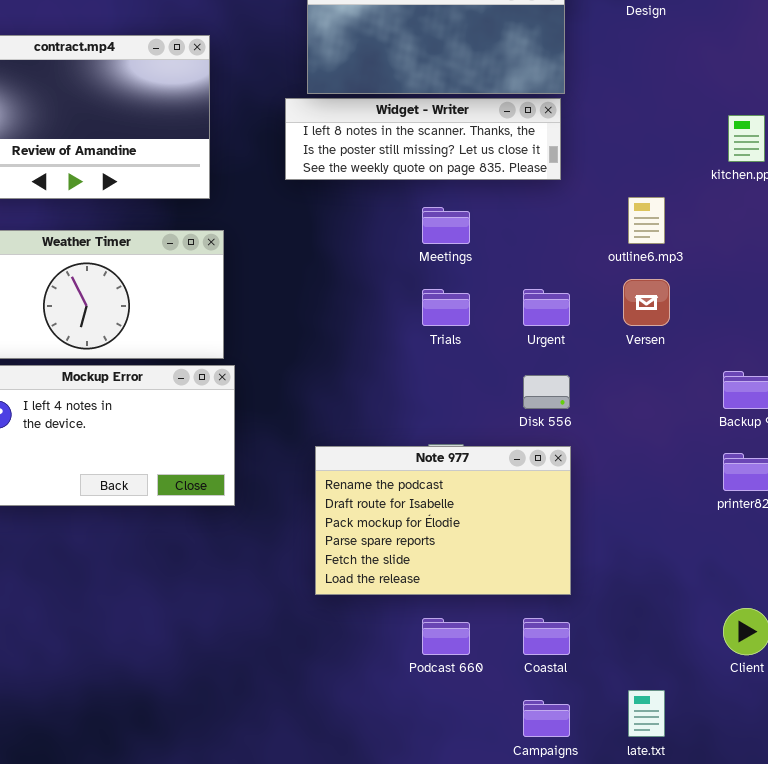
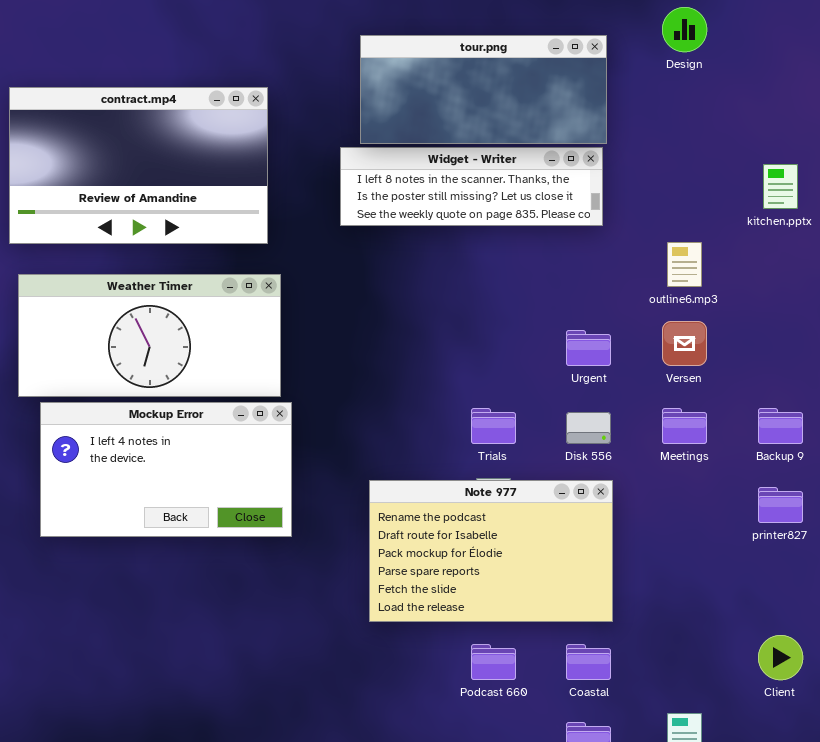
Meetings: [422,207,470,244] -> [662,408,707,444], moved
Trials: [422,289,470,326] -> [471,408,516,444], moved

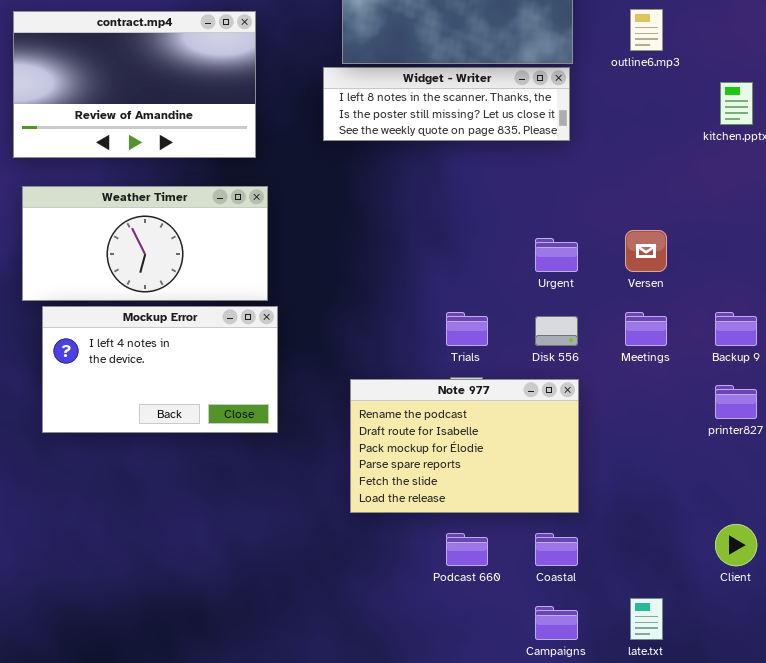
outline6.mp3: [667,242,702,287] -> [630,9,663,51], moved

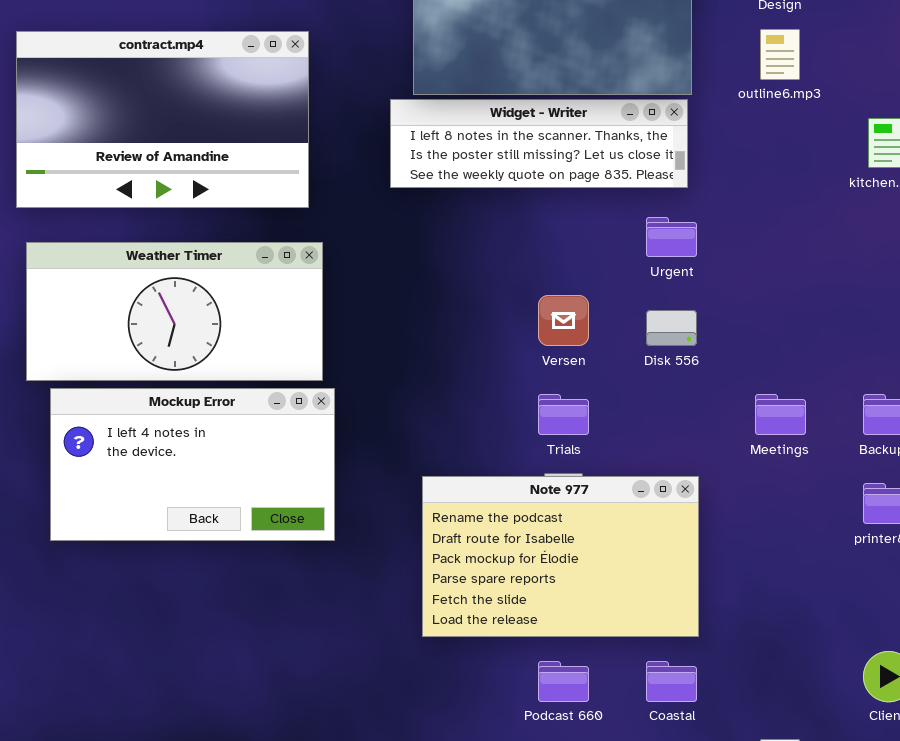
Versen: [625,230,667,272] -> [538,295,589,346], moved
Urgent: [535,238,578,272] -> [646,217,697,257], moved
Disk 556: [535,316,578,346] -> [646,310,697,346], moved

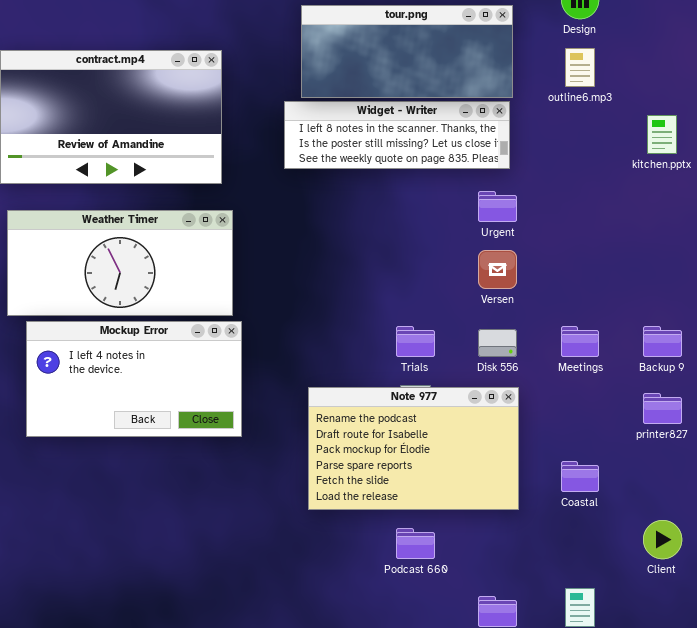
Versen: [538,295,589,346] -> [478,250,517,289], moved
Disk 556: [646,310,697,346] -> [478,329,517,357], moved
Coastal: [646,661,697,702] -> [561,461,599,492], moved

